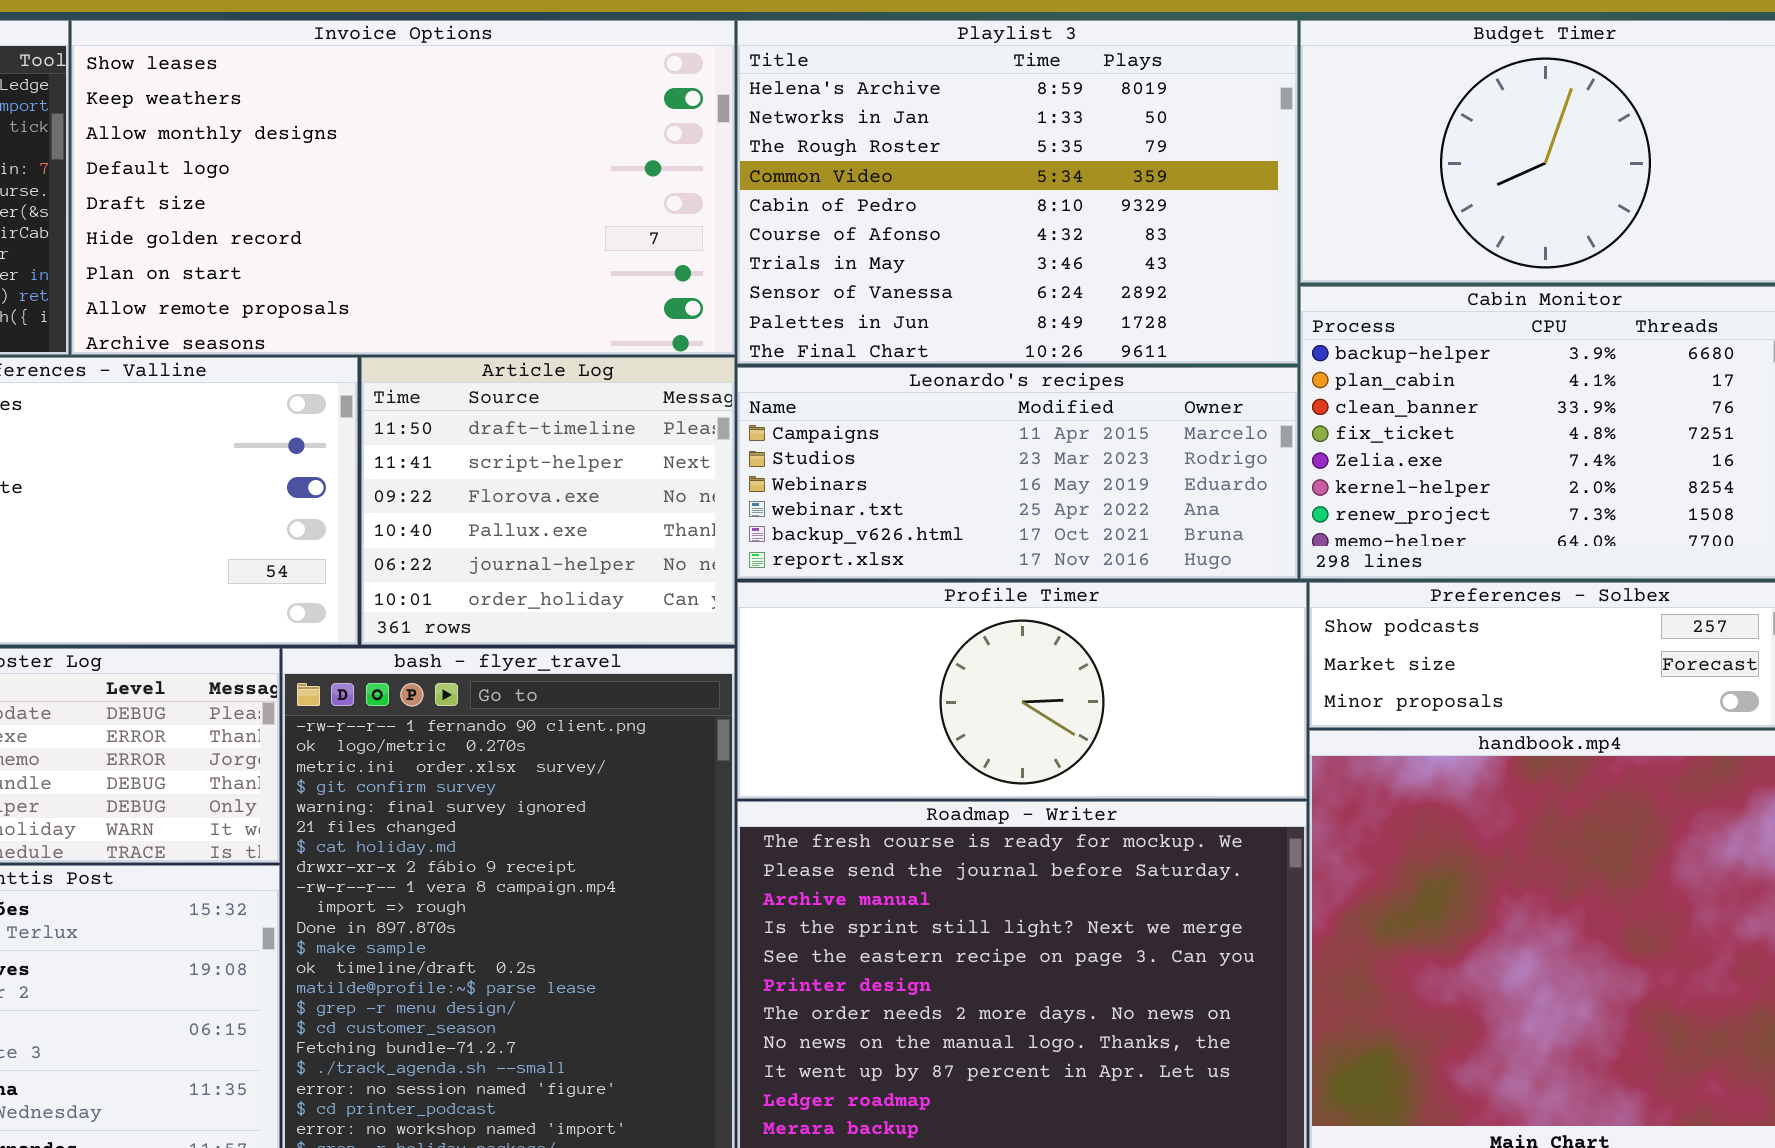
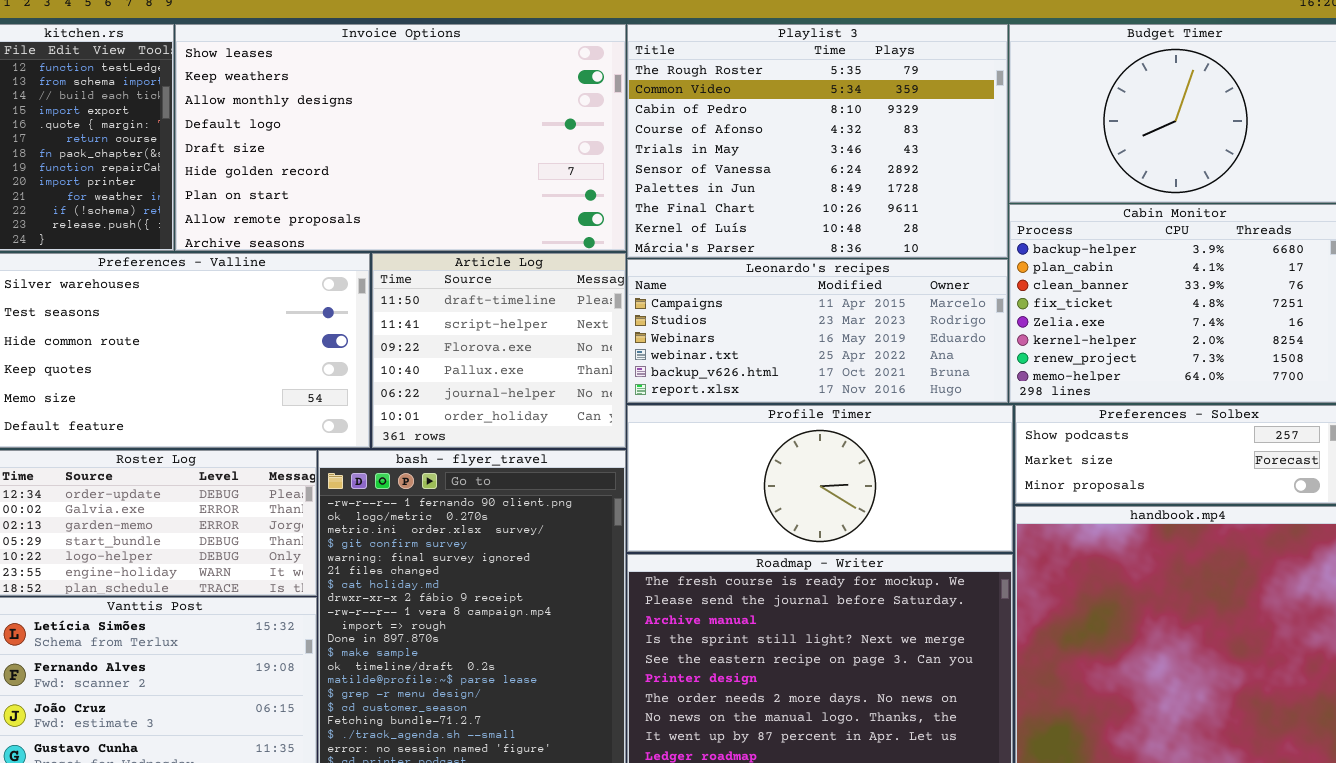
Playlist 3: [737,20,1298,364] -> [627,24,1008,258], scrolled down 2 rows

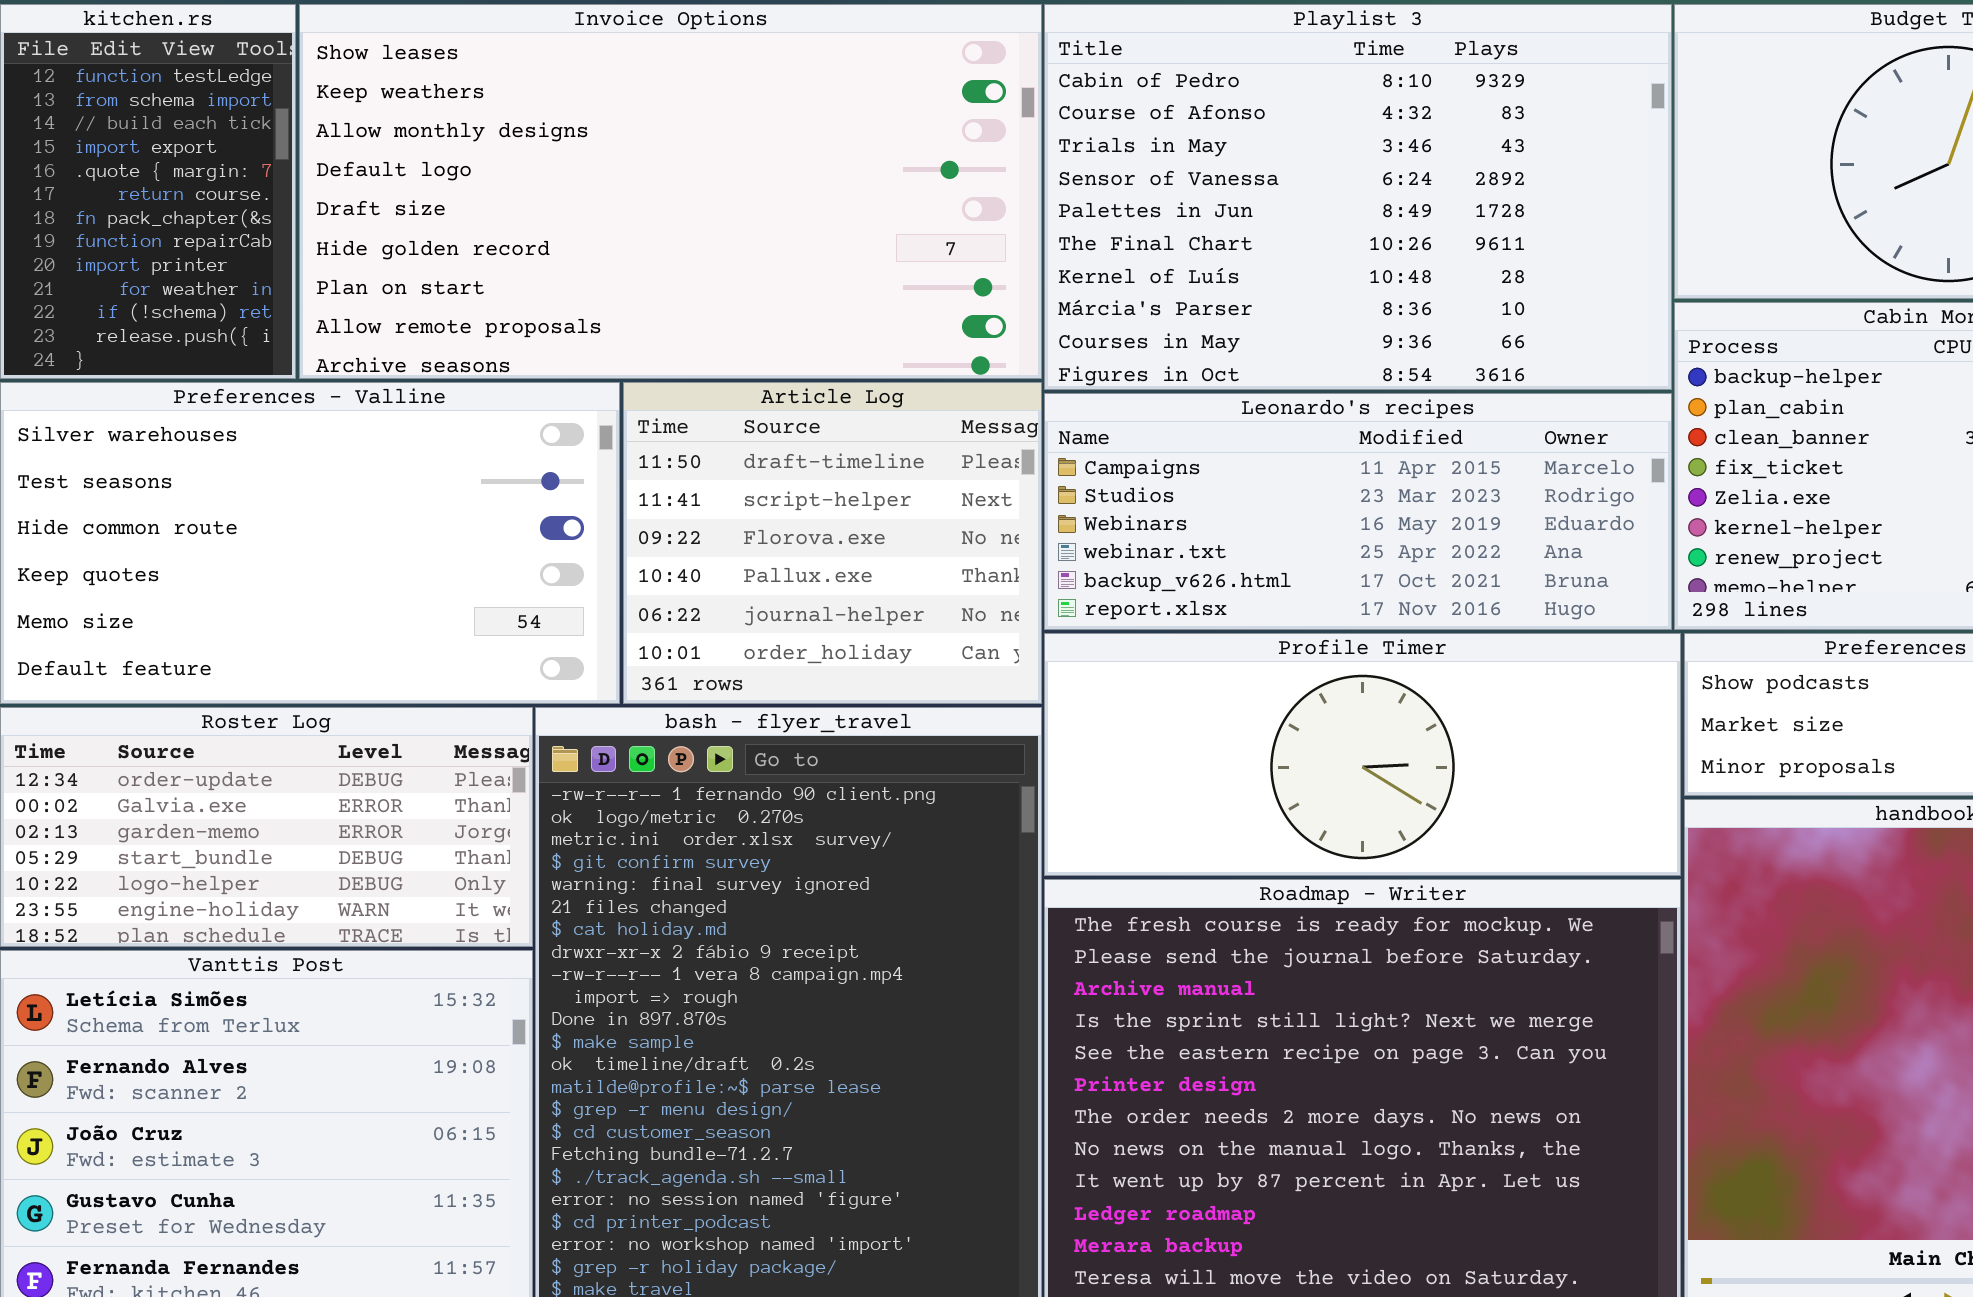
Playlist 3: [627,24,1008,258] -> [1044,4,1672,390], scrolled down 2 rows

